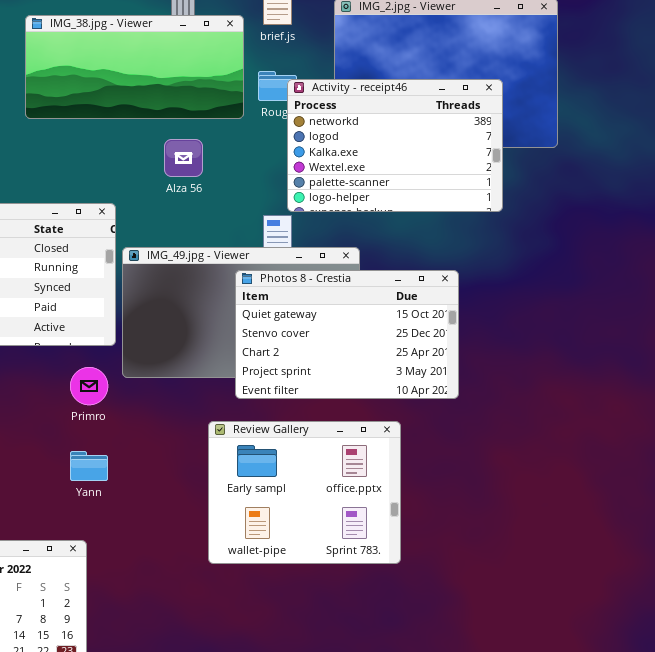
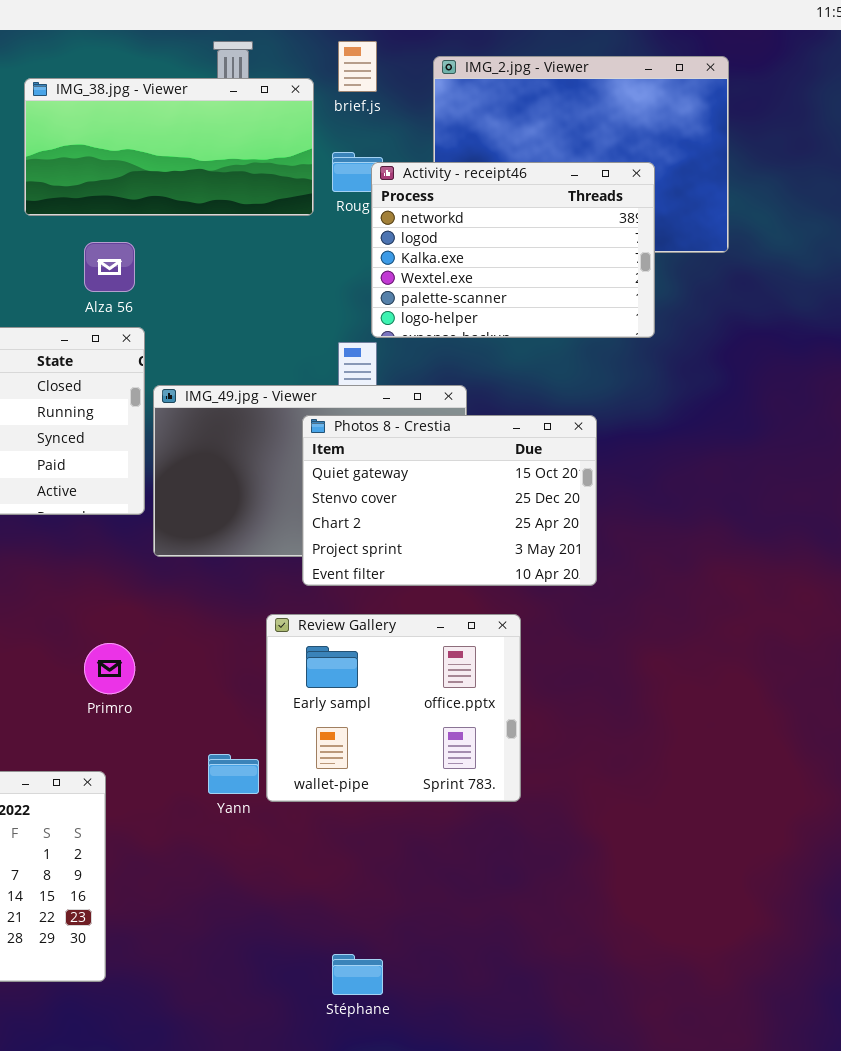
Alza 56: [164,139,203,177] -> [84,242,135,292], moved
Primro: [70,367,108,405] -> [84,643,135,694], moved
Yann: [70,451,108,481] -> [208,754,259,794], moved

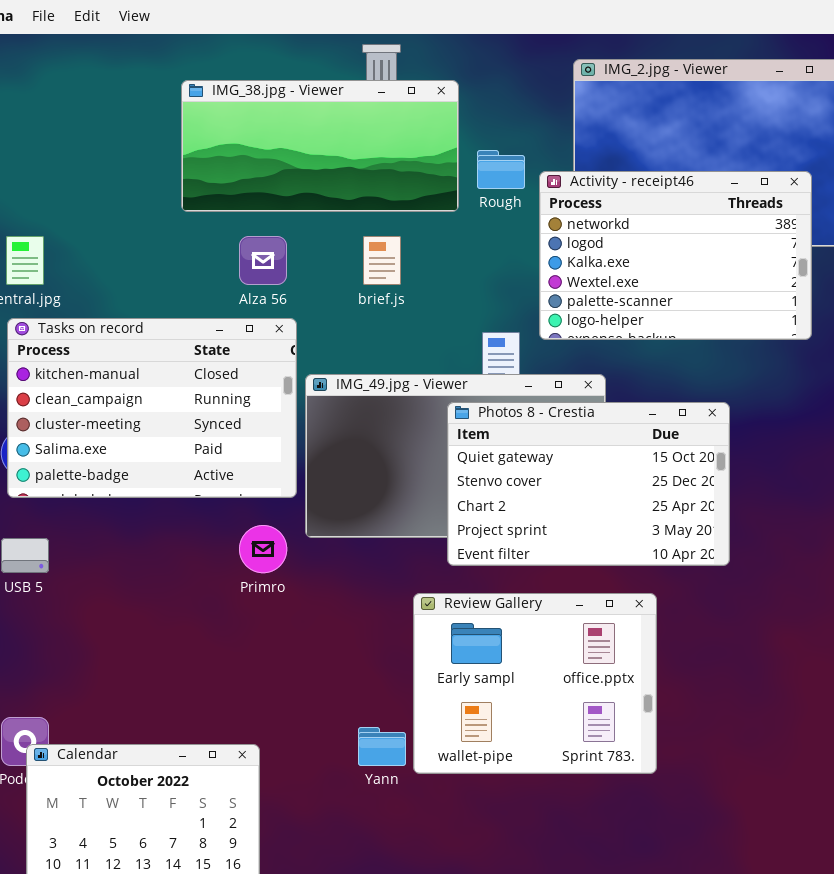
brief.js: [338,41,377,92] -> [363,236,401,285], moved
Activity - receipt46: [371,162,655,338] -> [539,171,812,340], moved
Primro: [84,643,135,694] -> [239,525,287,573], moved

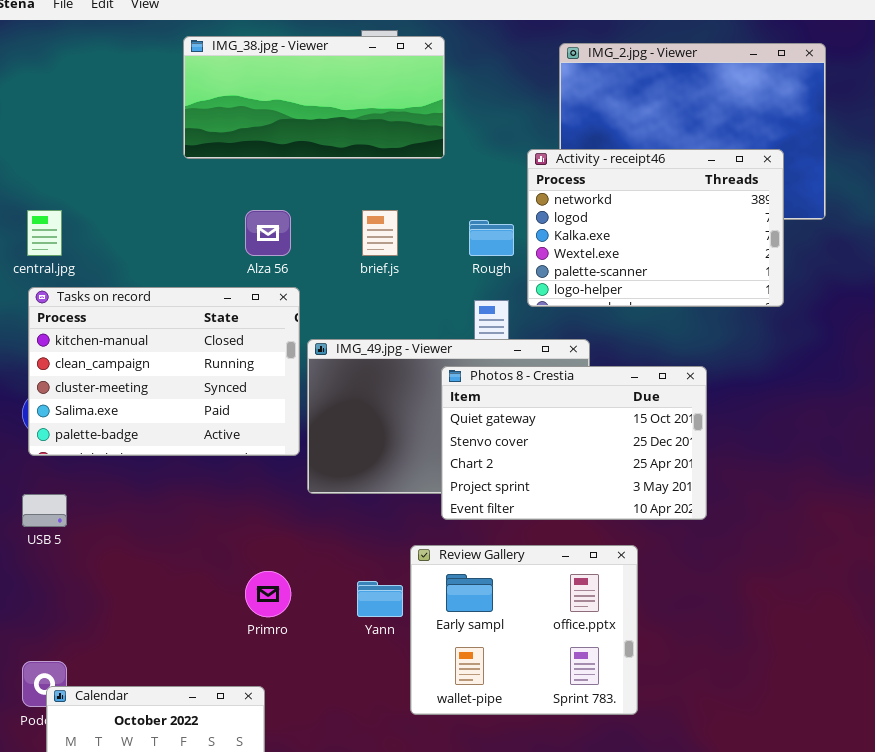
IMG_38.jpg - Viewer: [181,80,459,212] -> [183,36,445,159], moved
Rough: [477,150,525,189] -> [469,220,514,256], moved
Primro: [239,525,287,573] -> [245,571,291,617], moved
Yann: [358,727,406,766] -> [357,581,403,617], moved

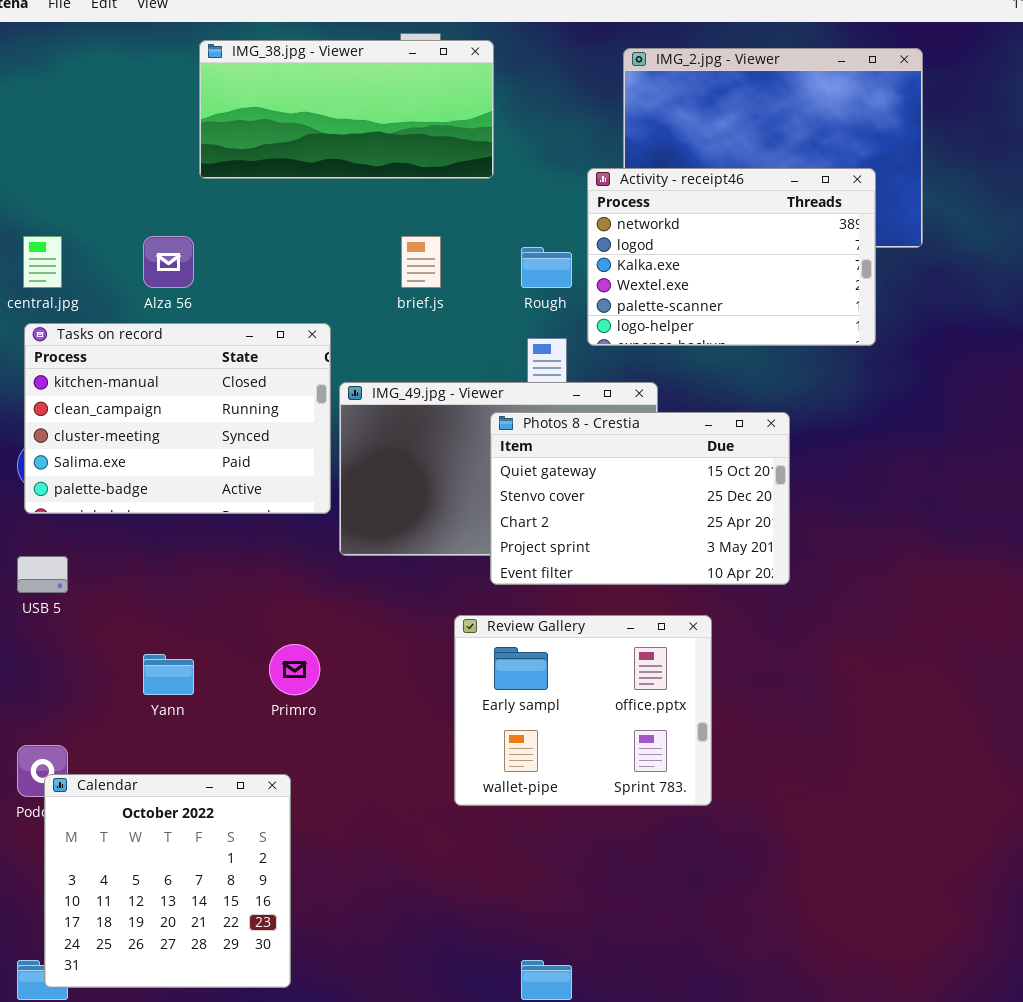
Alza 56: [245,210,291,256] -> [143,236,194,288], moved
Yann: [357,581,403,617] -> [143,654,194,695], moved

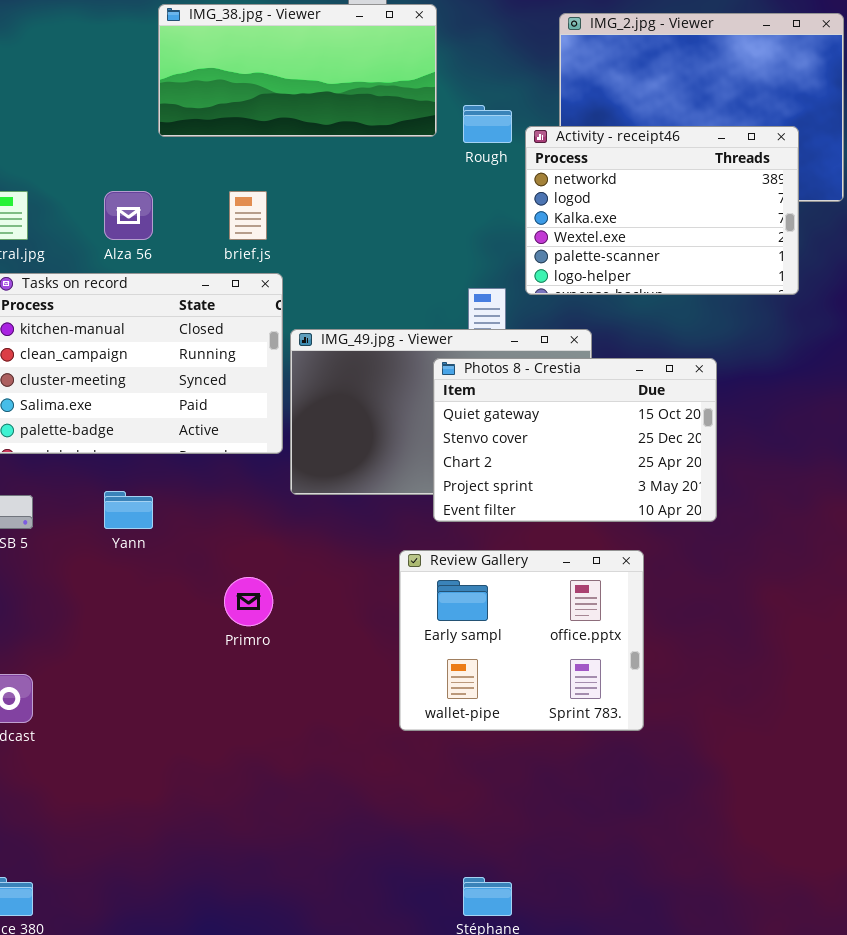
brief.js: [401,236,441,288] -> [229,191,267,240], moved
Rough: [521,247,572,288] -> [463,105,512,143], moved
Yann: [143,654,194,695] -> [104,491,153,529], moved
Calendar: [44,774,291,988] -> none, closed

